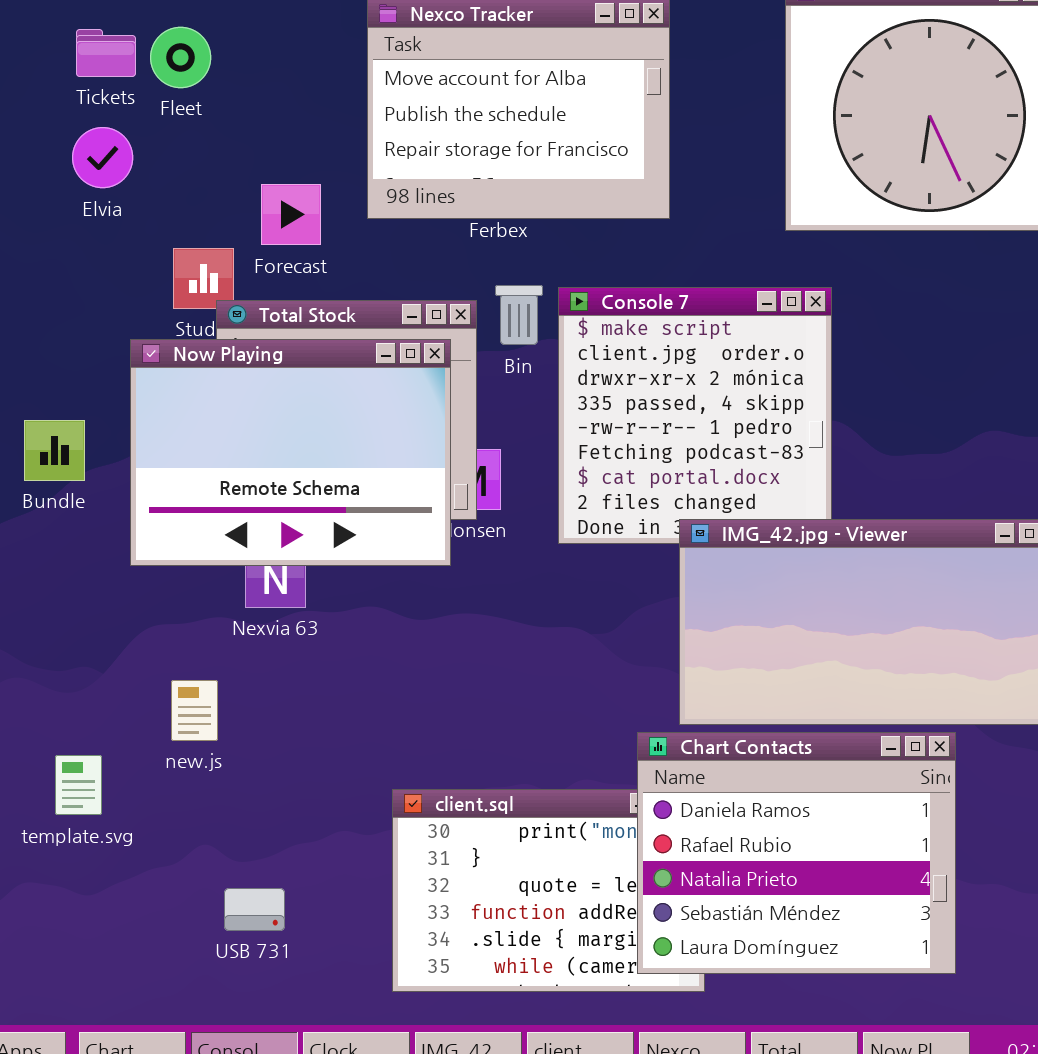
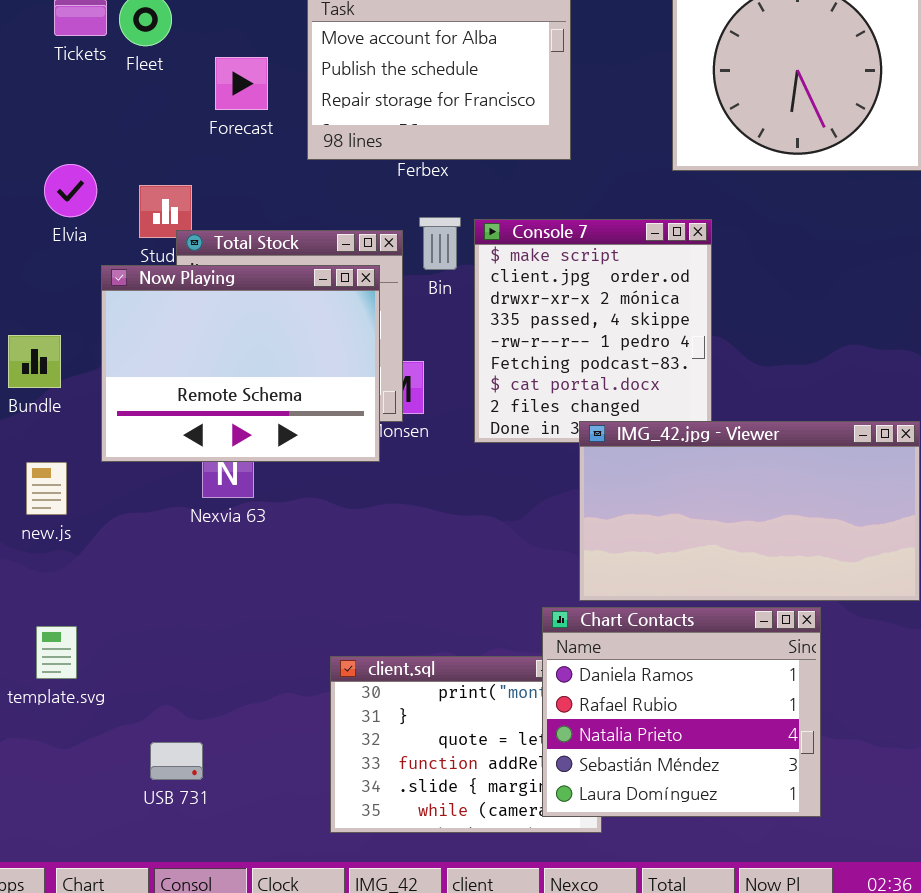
Elvia: [72,127,133,188] -> [44,164,97,217], moved
Forecast: [261,184,321,245] -> [215,57,268,110], moved
new.js: [171,680,218,741] -> [26,462,67,515], moved
USB 731: [224,888,285,931] -> [150,742,203,780], moved

